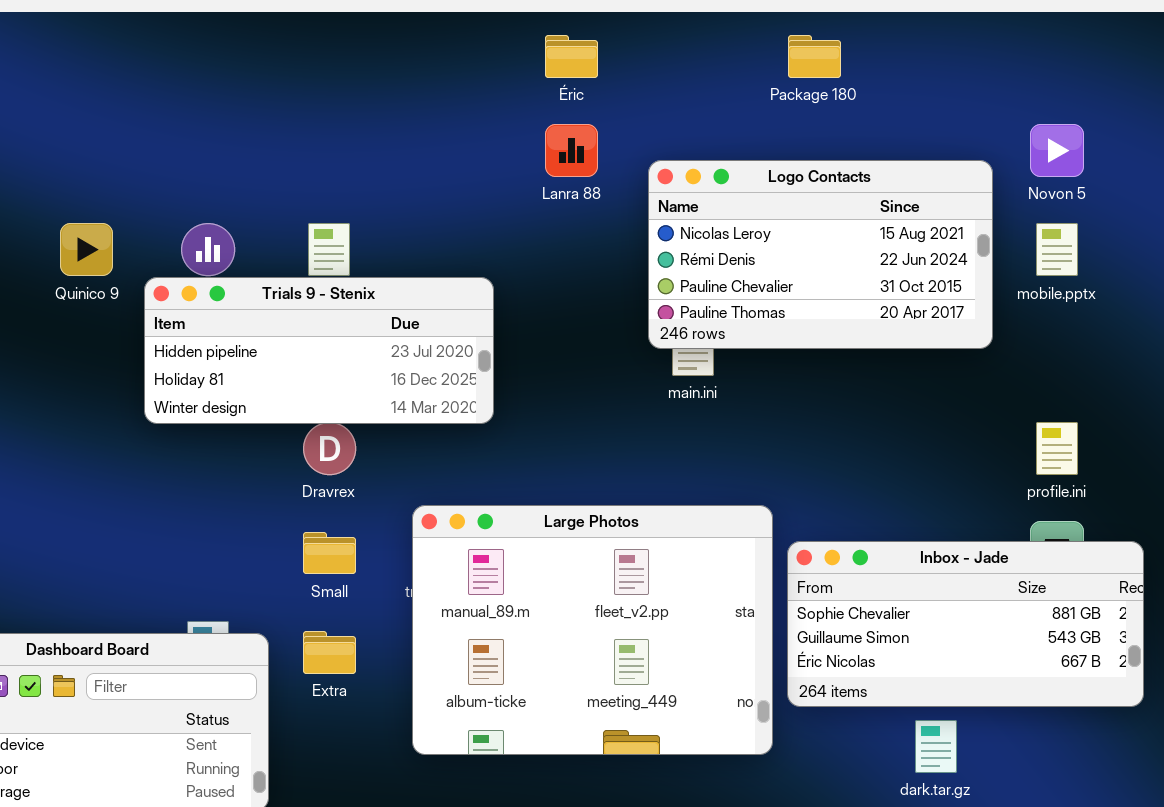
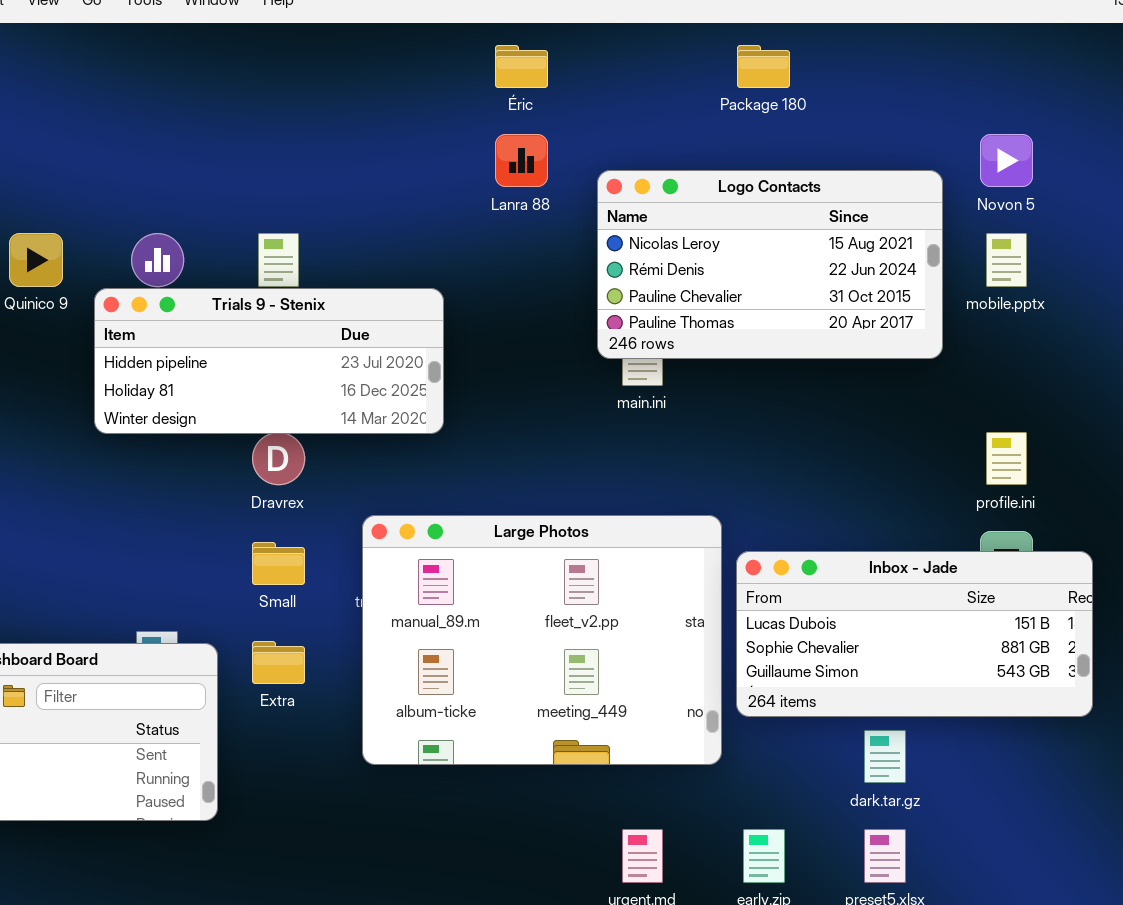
Inbox - Jade: [787,541,1144,707] -> [736,551,1093,717], scrolled up 1 row

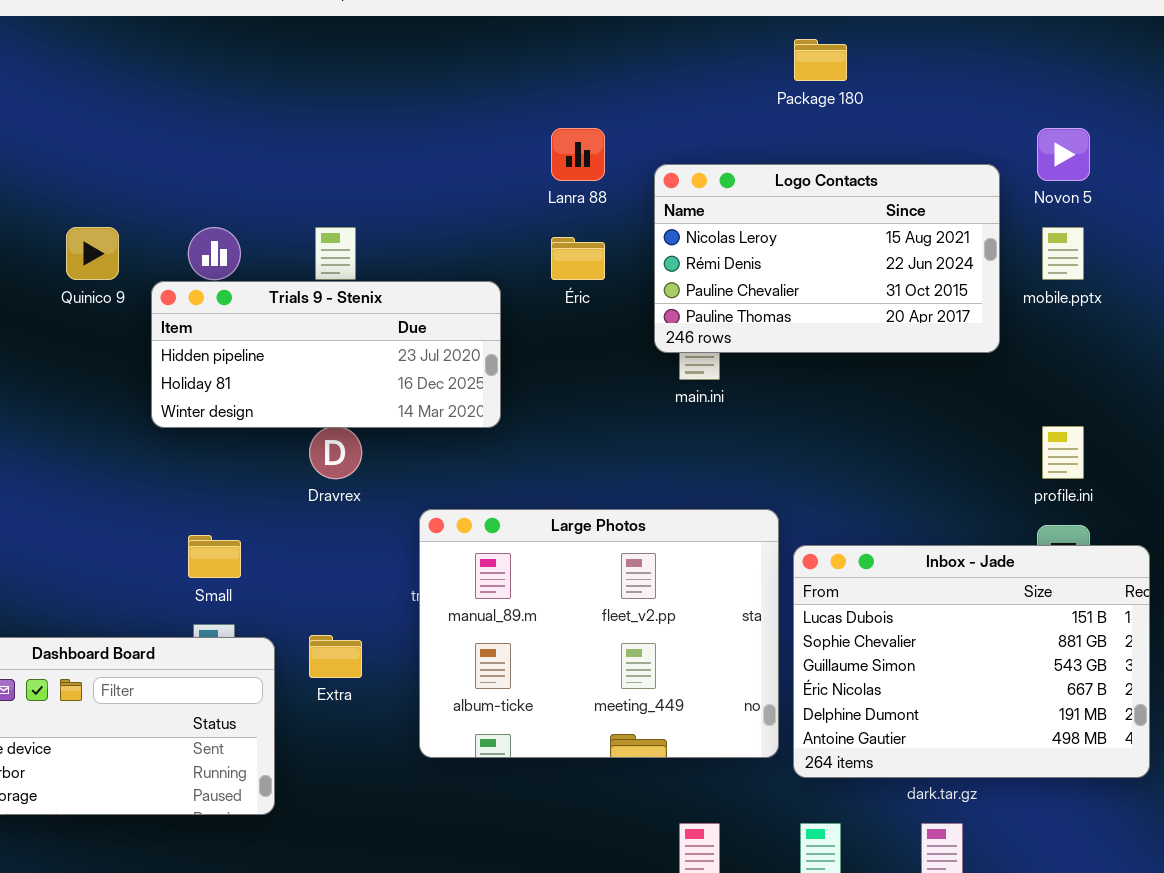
Éric: [495,45,548,88] -> [551,237,605,280], moved
Small: [252,542,305,585] -> [188,535,241,578], moved
Inbox - Jade: [736,551,1093,717] -> [793,545,1150,778], resized

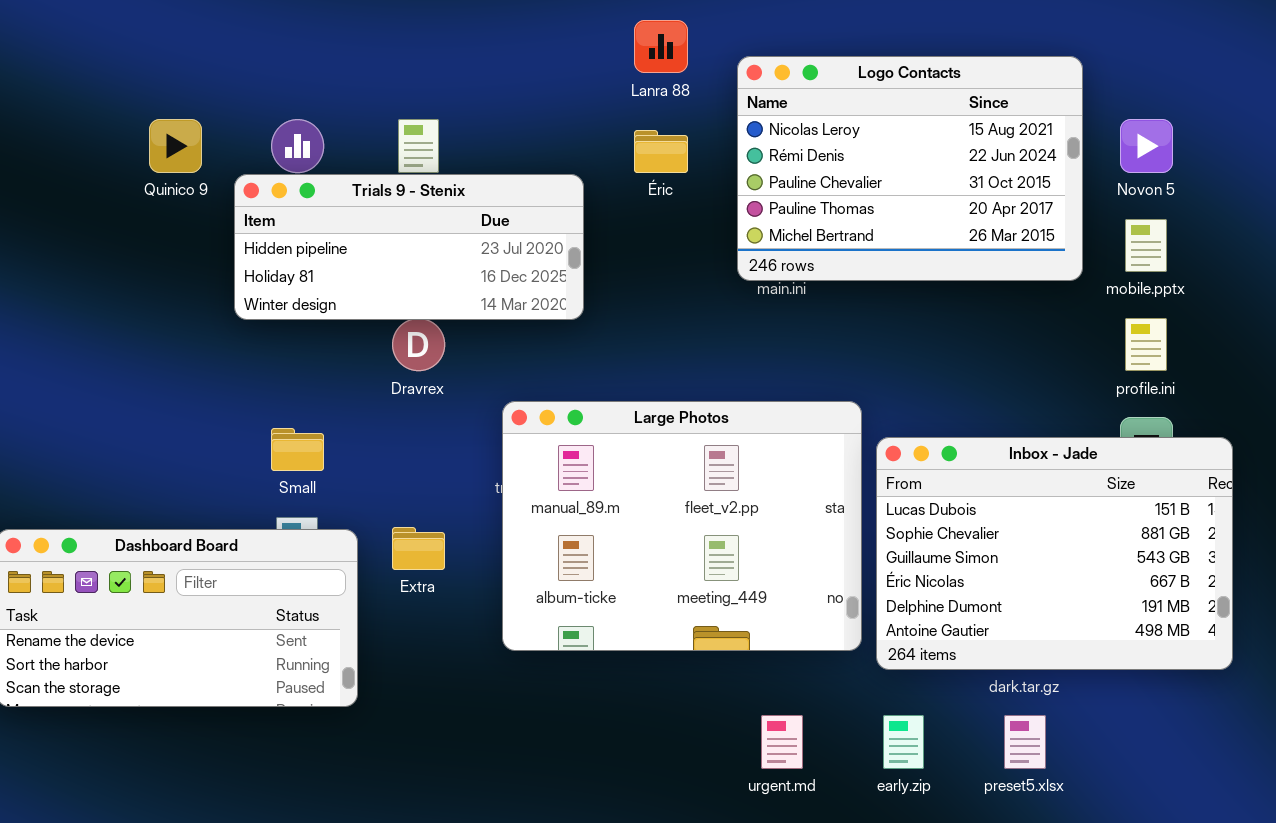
Novon 5: [1037,128,1090,181] -> [1120,119,1173,173], moved
Logo Contacts: [654,164,1000,353] -> [737,56,1083,281], resized
mobile.pptx: [1042,227,1084,280] -> [1125,219,1167,272], moved

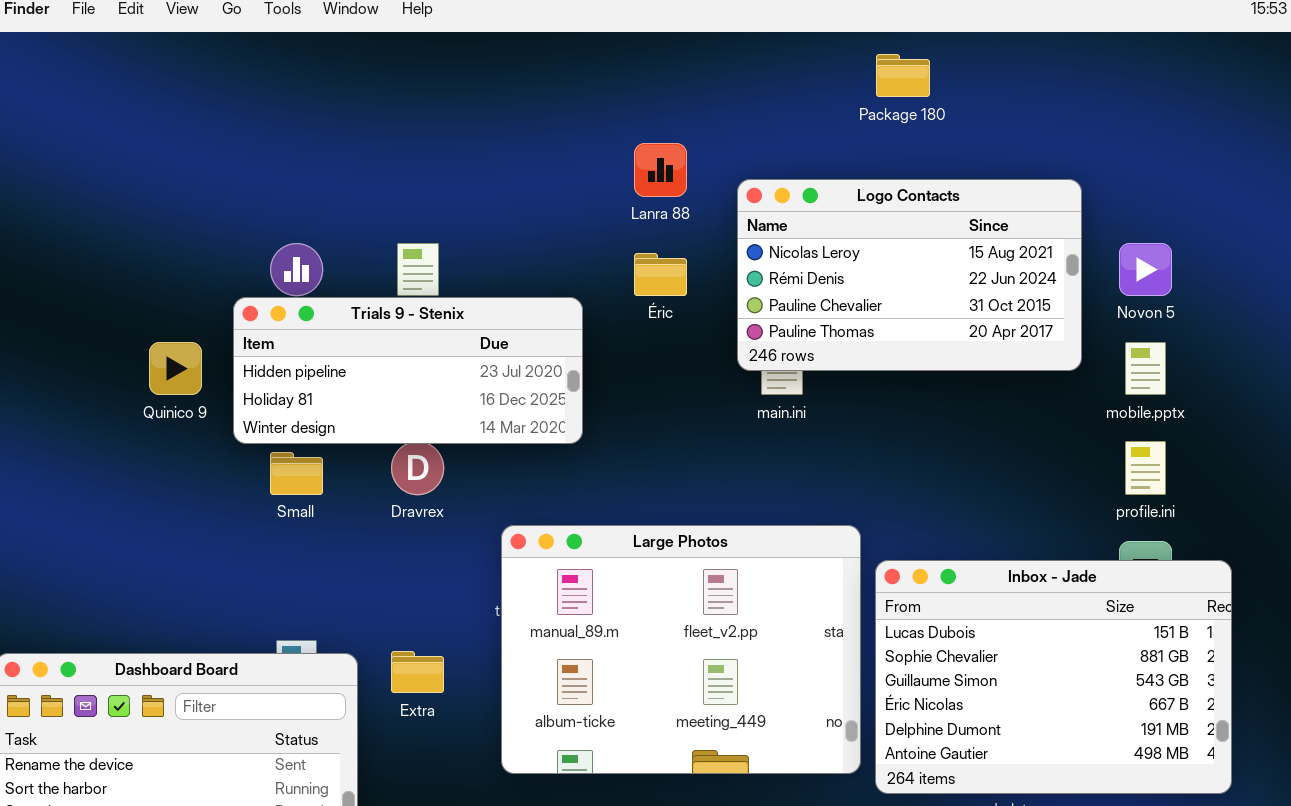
Logo Contacts: [737,56,1083,281] -> [737,179,1082,371], resized
Quinico 9: [149,119,202,173] -> [149,342,202,395], moved
Small: [271,428,324,471] -> [270,452,323,495], moved

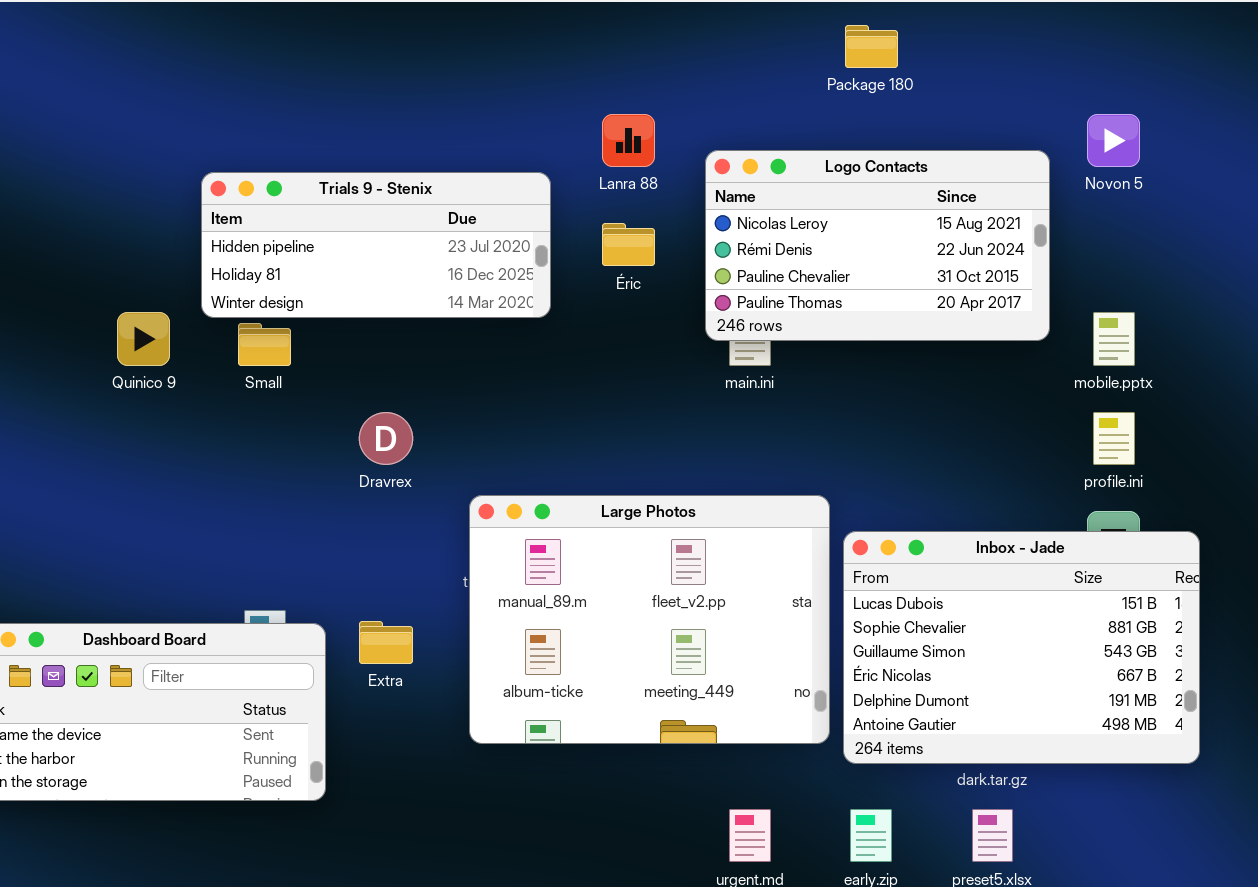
Novon 5: [1119,243,1172,296] -> [1087,114,1140,167], moved
Trials 9 - Stenix: [233,297,583,444] -> [201,172,551,318], moved
Small: [270,452,323,495] -> [238,323,291,366], moved

